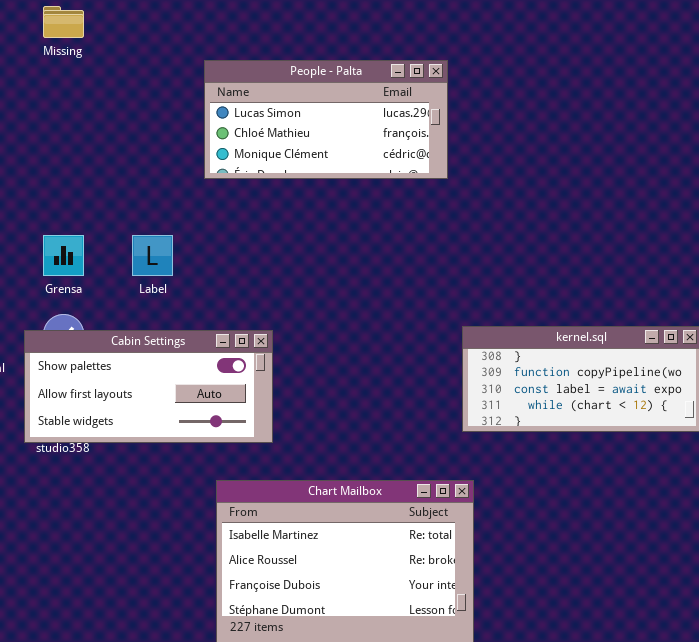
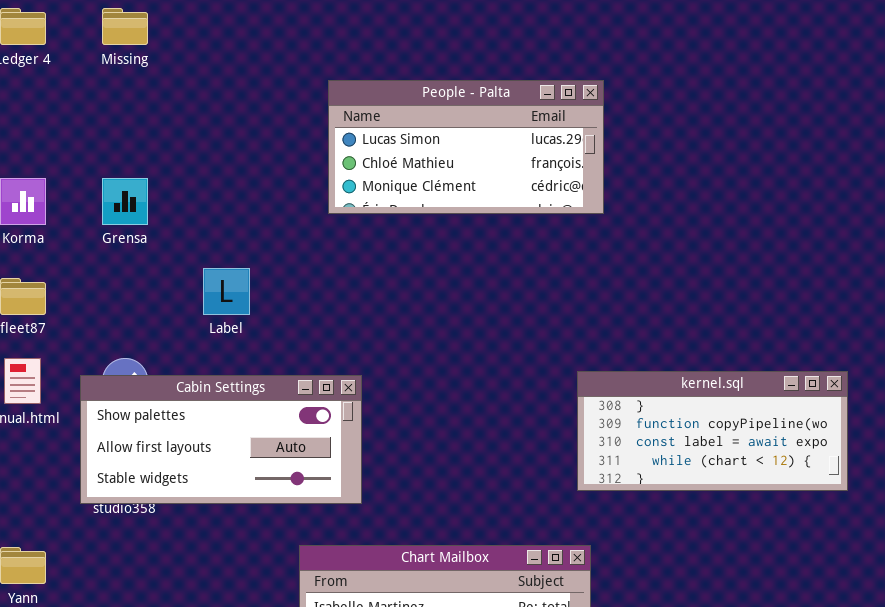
People - Palta: [204,60,448,179] -> [328,80,604,214], moved
Grensa: [43,235,84,276] -> [102,178,148,225], moved

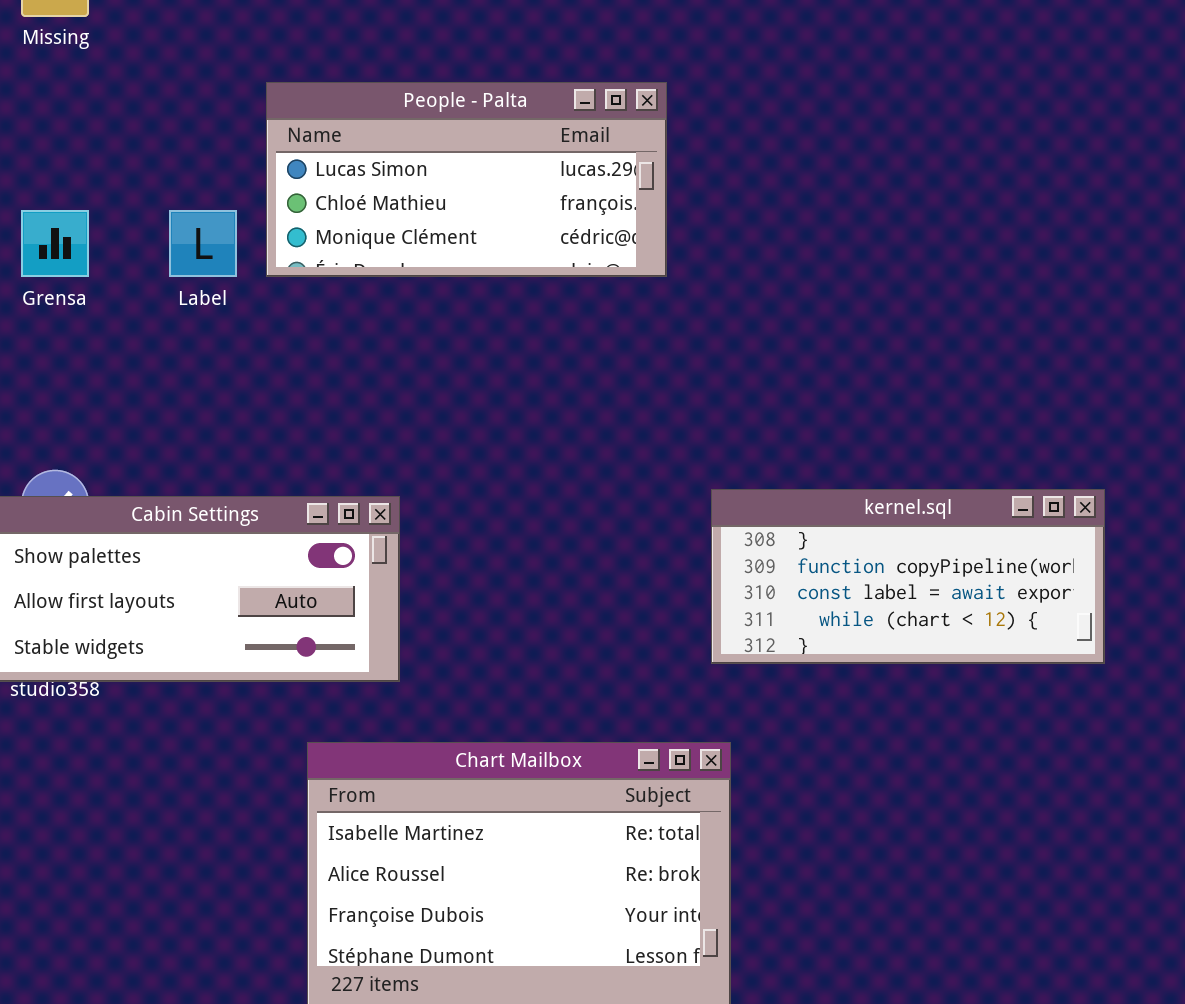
People - Palta: [328,80,604,214] -> [266,82,667,277], moved
Label: [203,268,250,315] -> [169,210,237,277], moved

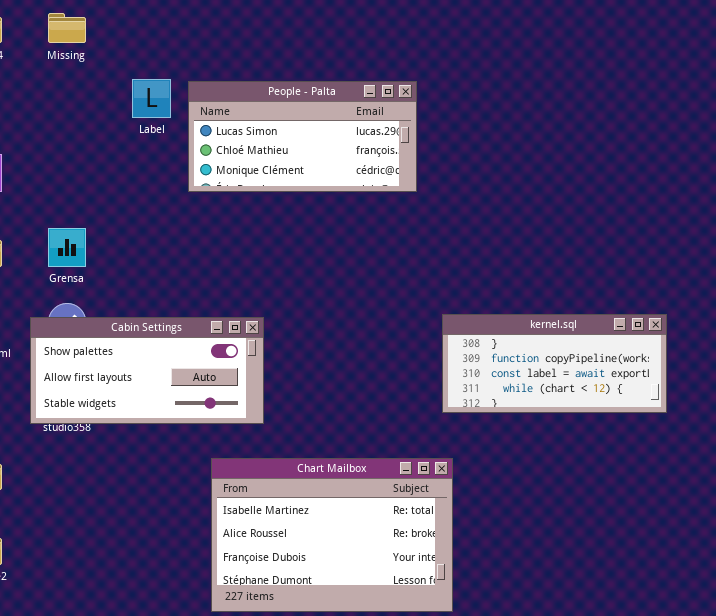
Grensa: [21,210,89,277] -> [48,228,86,267], moved
Label: [169,210,237,277] -> [132,79,171,118], moved

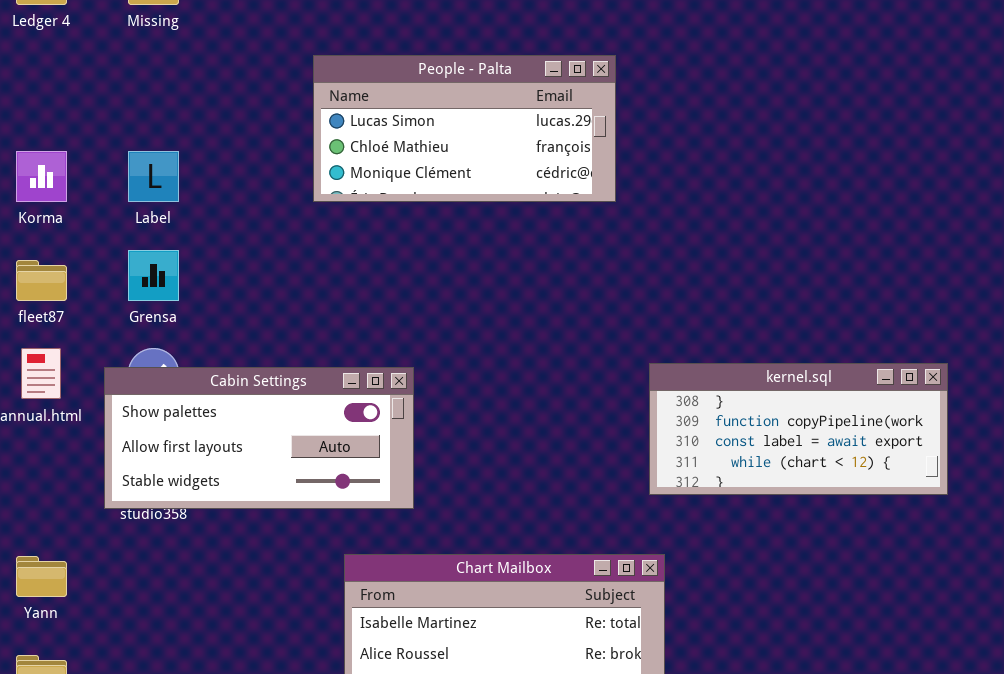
Label: [132,79,171,118] -> [128,151,179,202], moved

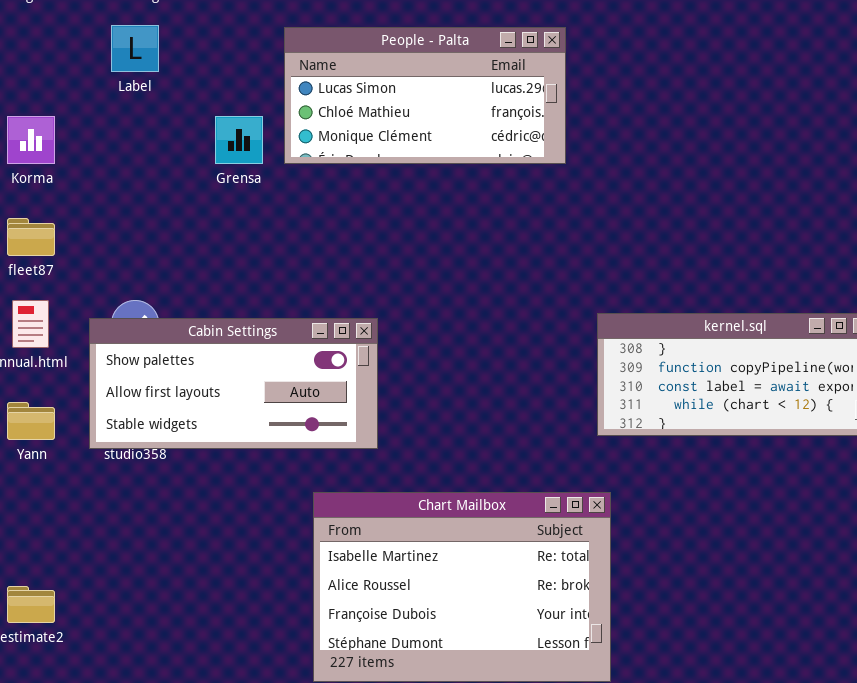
Label: [128,151,179,202] -> [111,25,159,72], moved
Grensa: [128,250,179,301] -> [215,116,263,164], moved
Yann: [16,556,67,597] -> [7,402,55,440], moved

